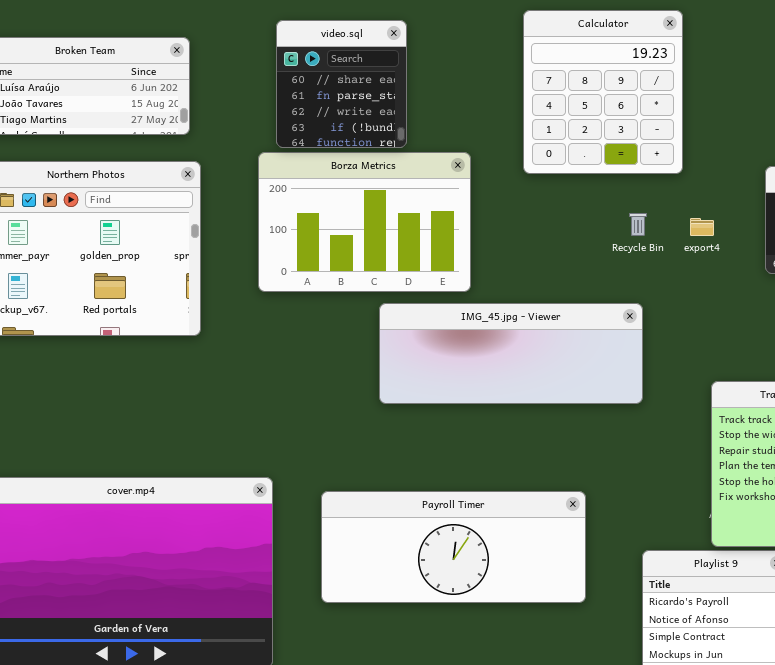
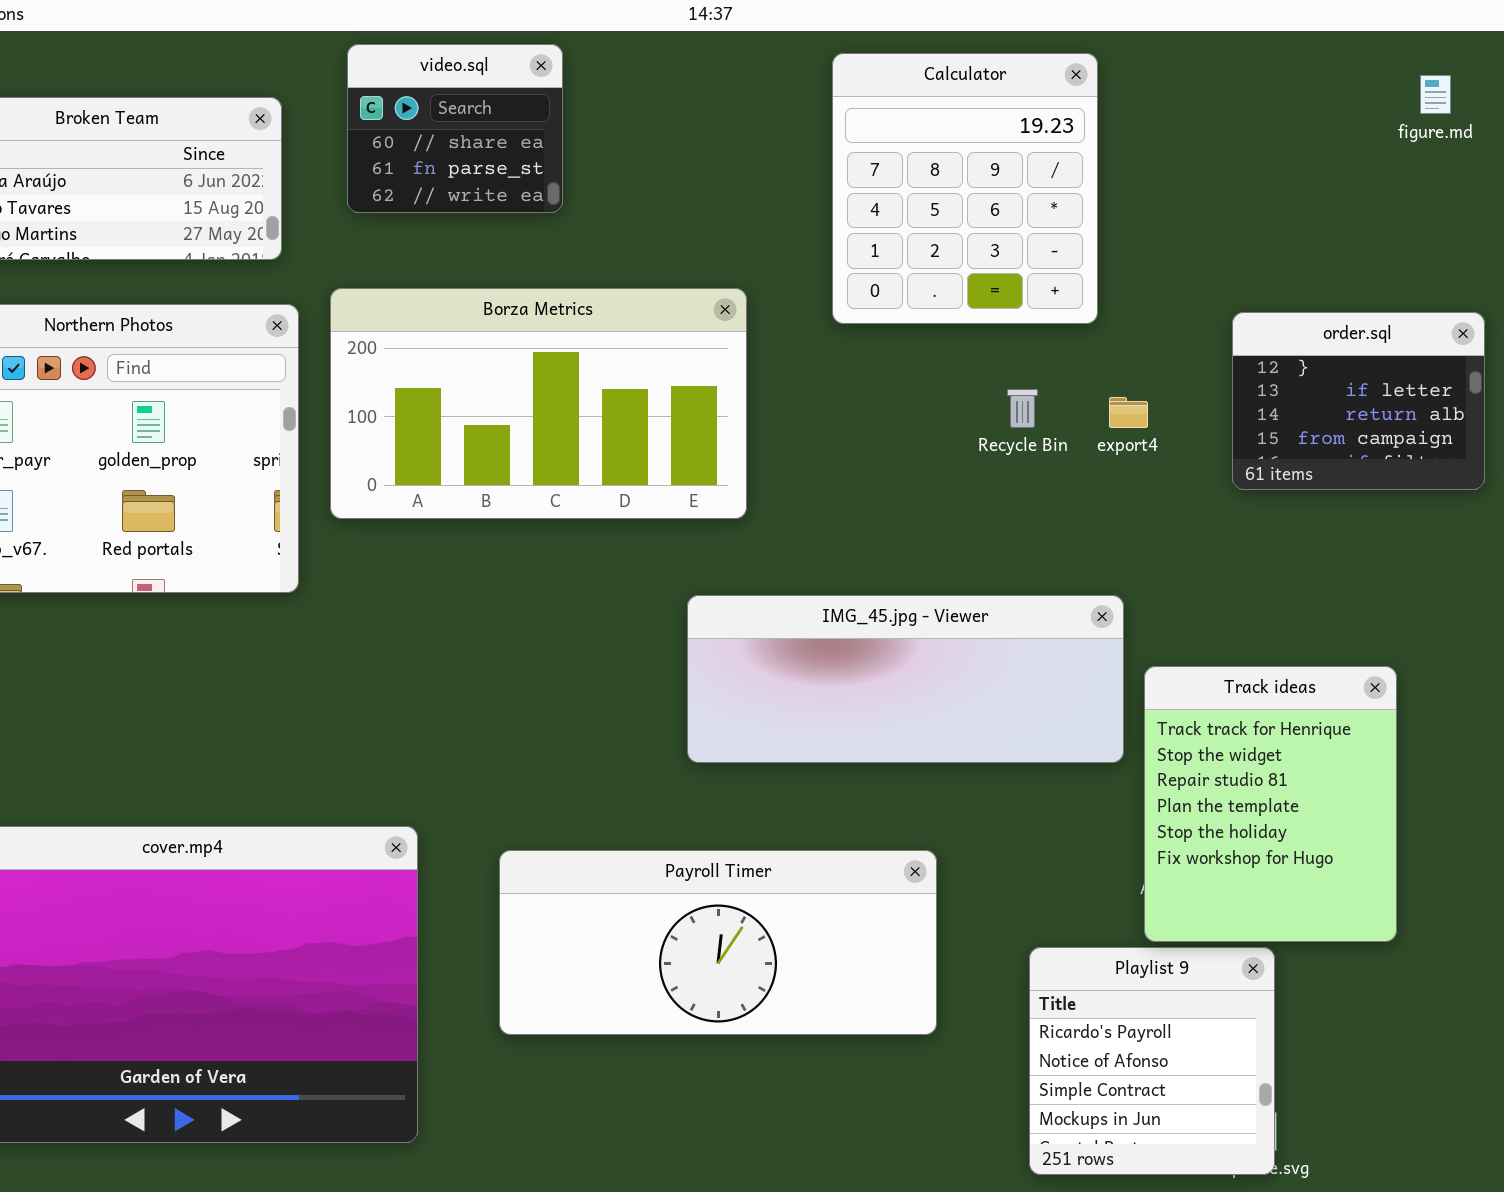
video.sql: [276,20,407,148] -> [347,44,563,213], moved, resized
Borza Metrics: [258,152,471,292] -> [330,288,747,519], resized
IMG_45.jpg - Viewer: [379,303,643,404] -> [687,595,1124,763], moved

